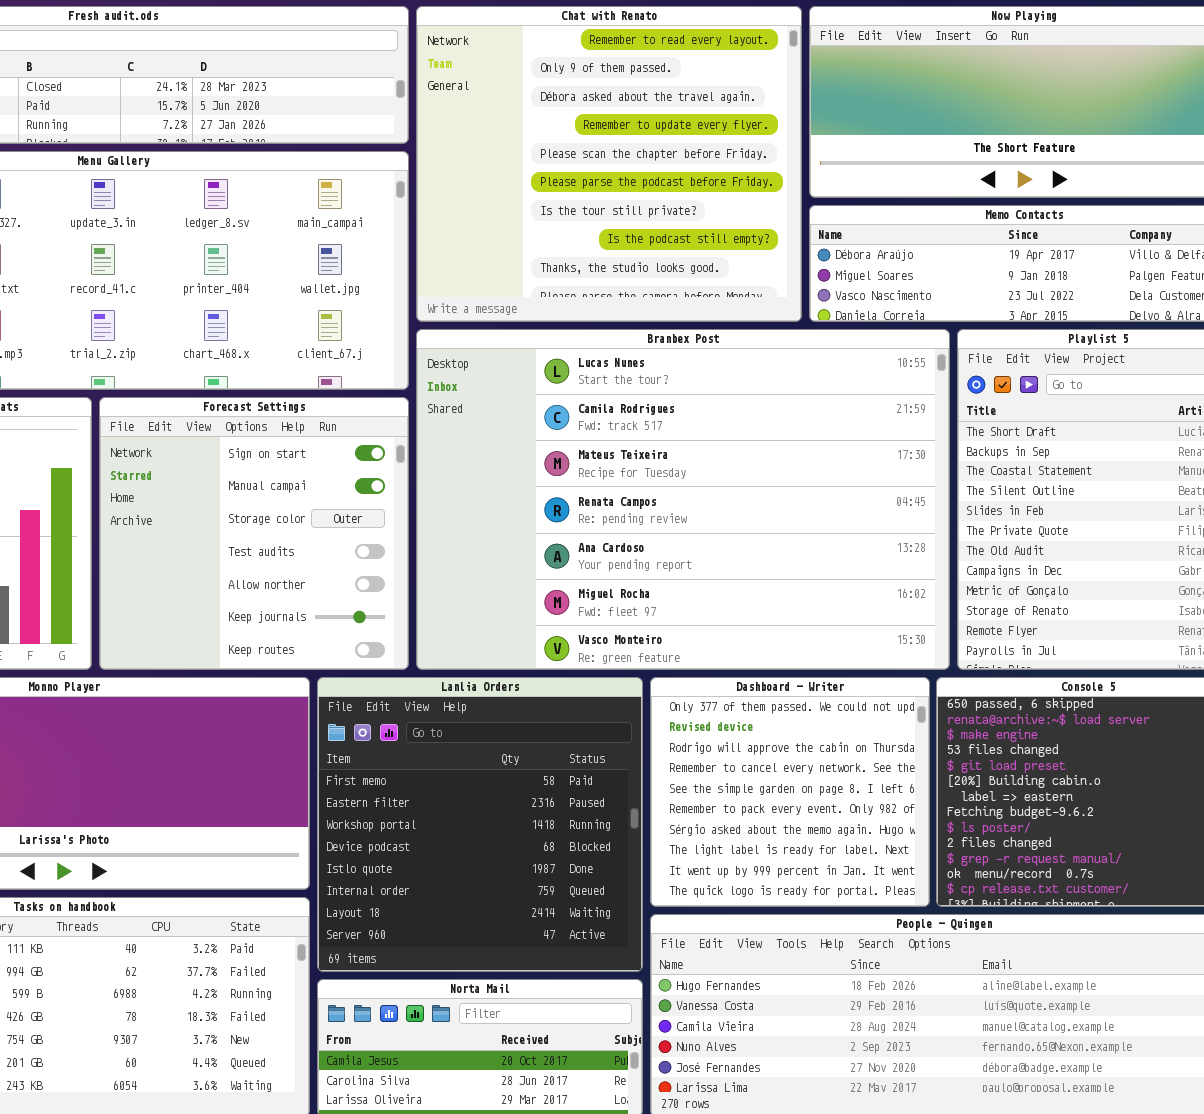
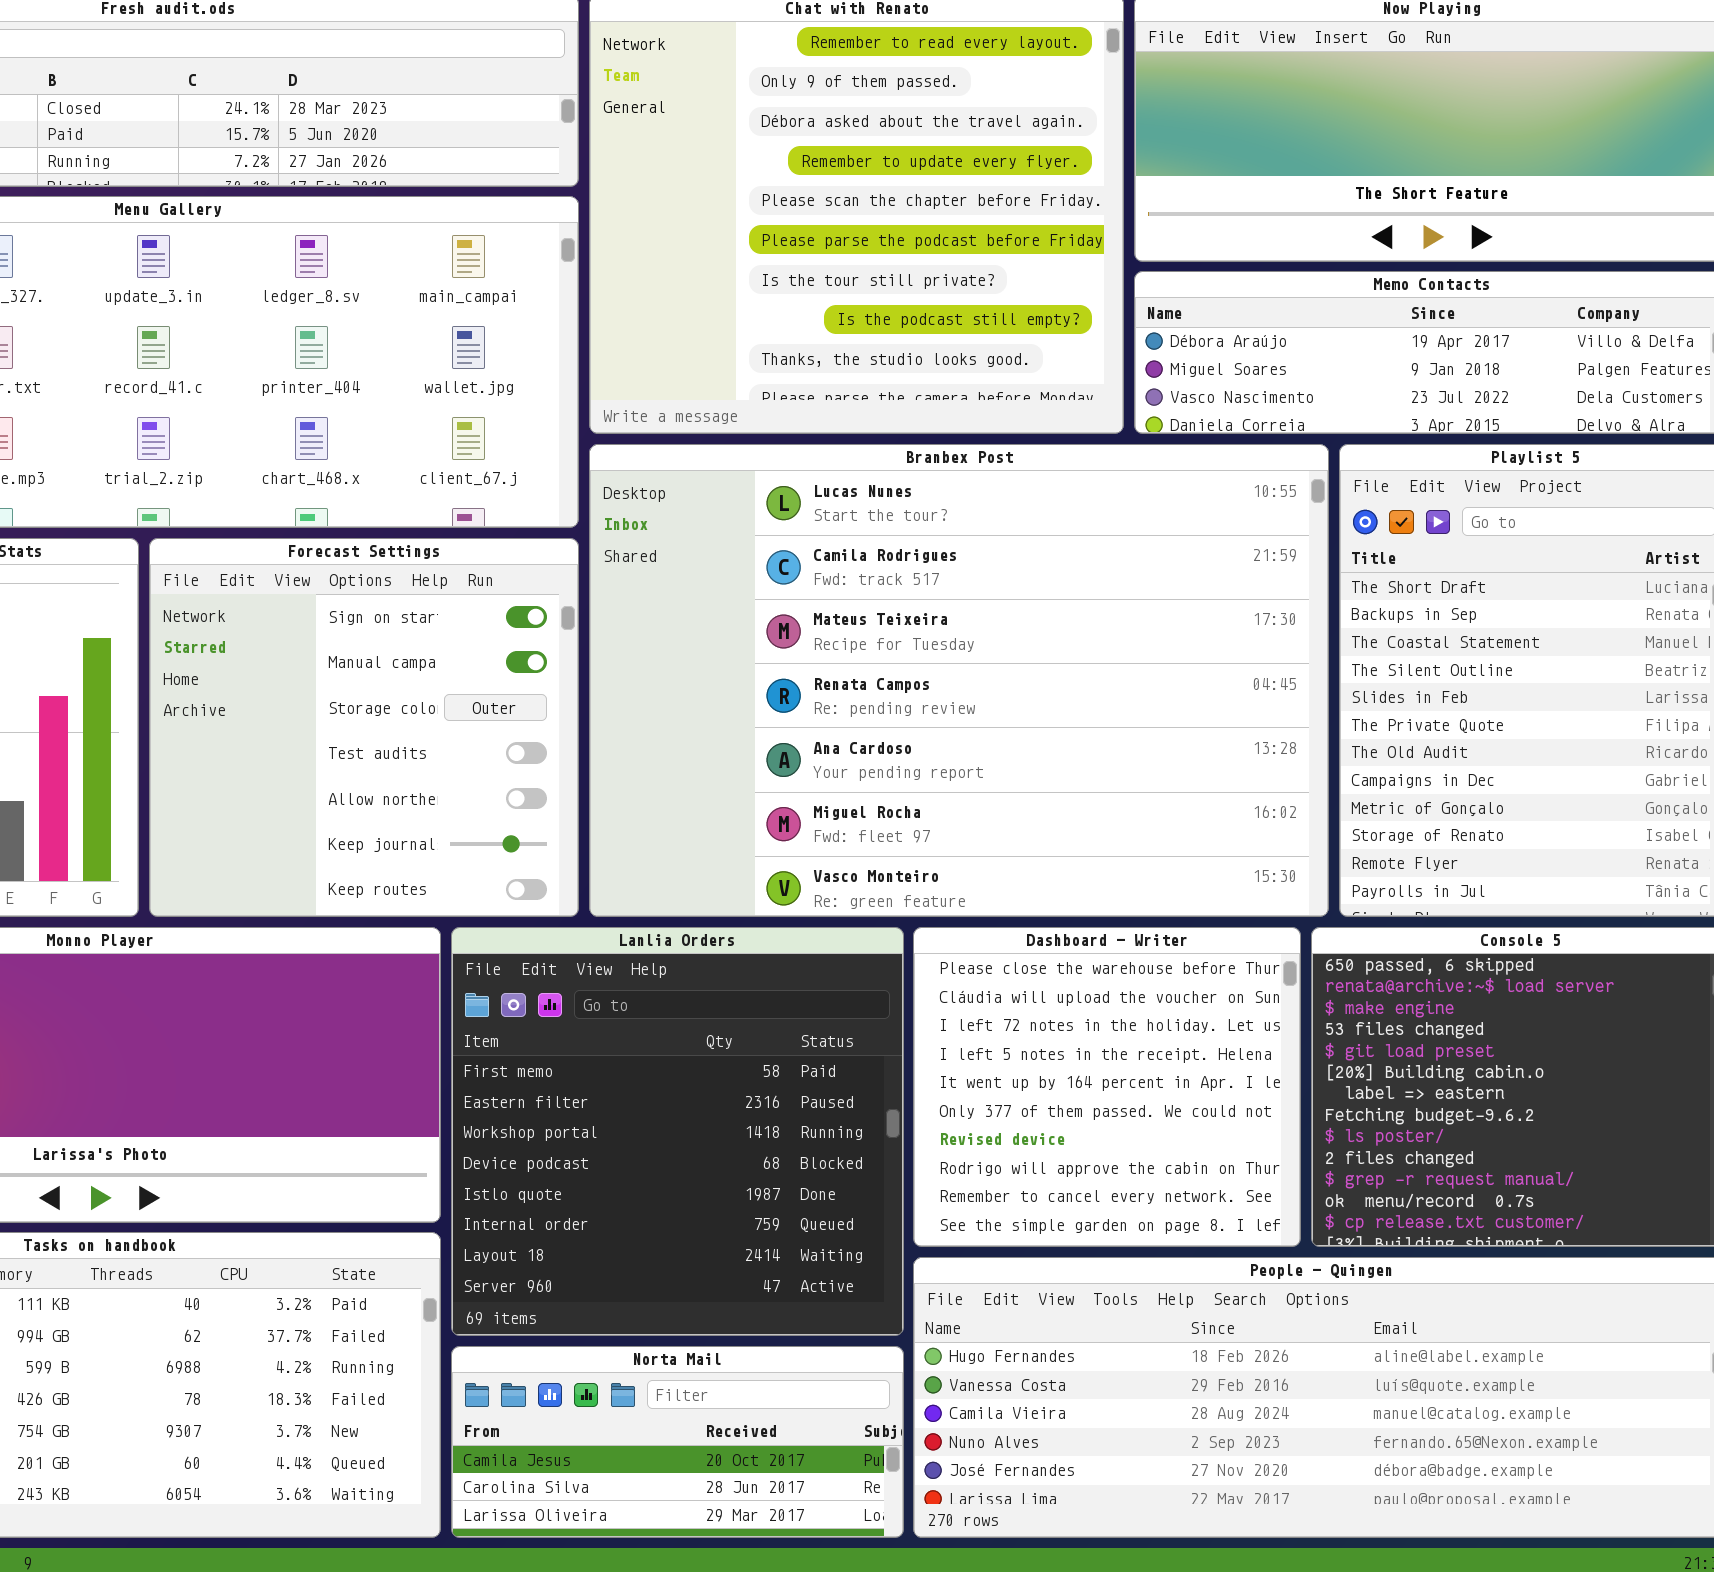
Dashboard - Writer: [650,677,930,907] -> [913,927,1301,1247], scrolled up 5 rows

